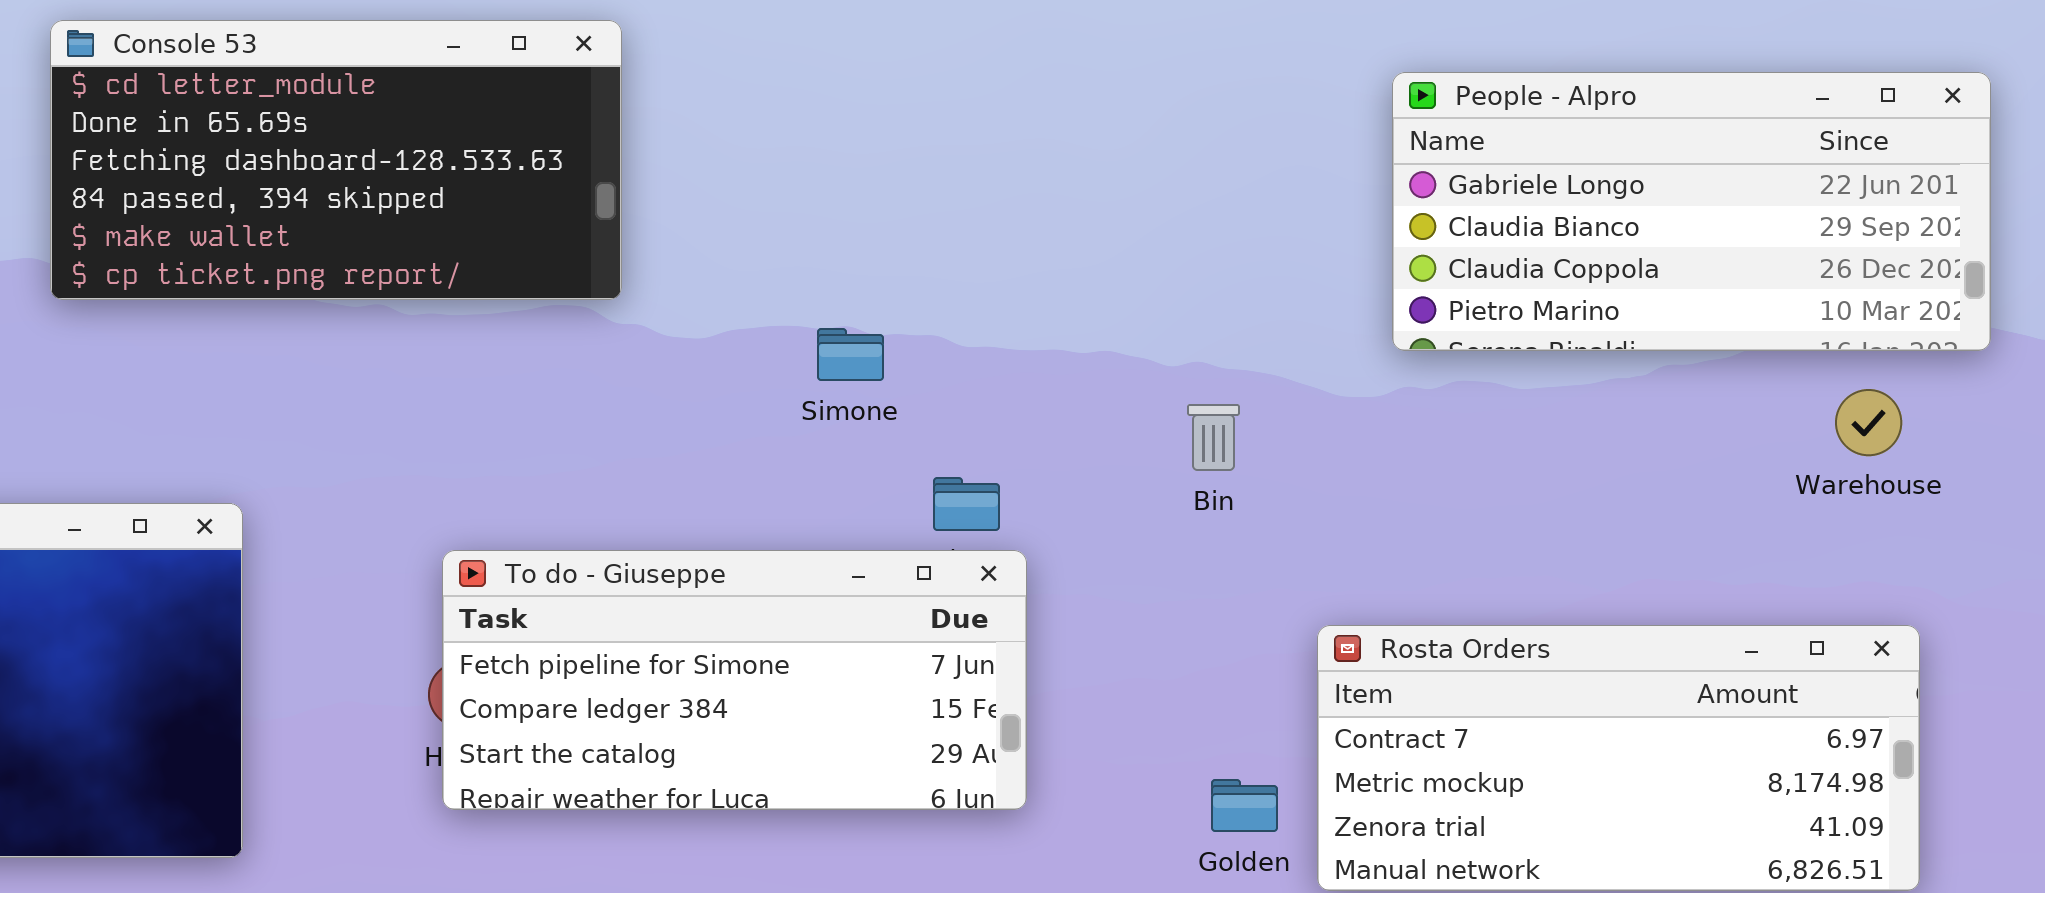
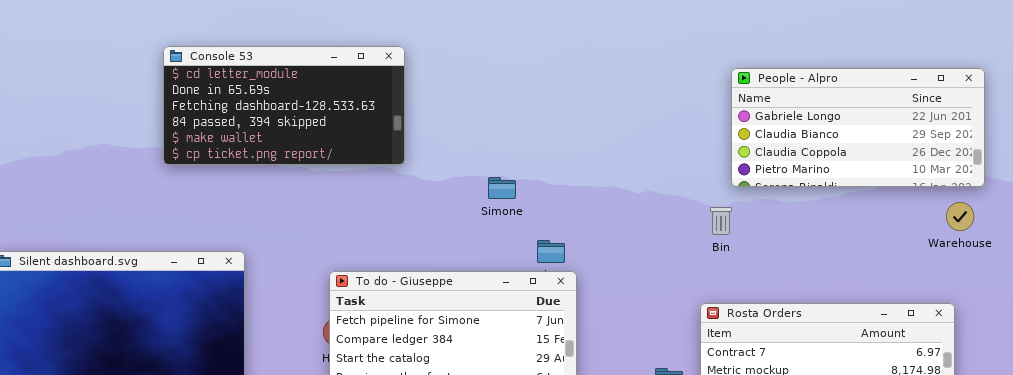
Warehouse: [1835,389,1902,456] -> [946,202,974,231], moved
Bin: [1187,404,1240,471] -> [710,207,732,235], moved

